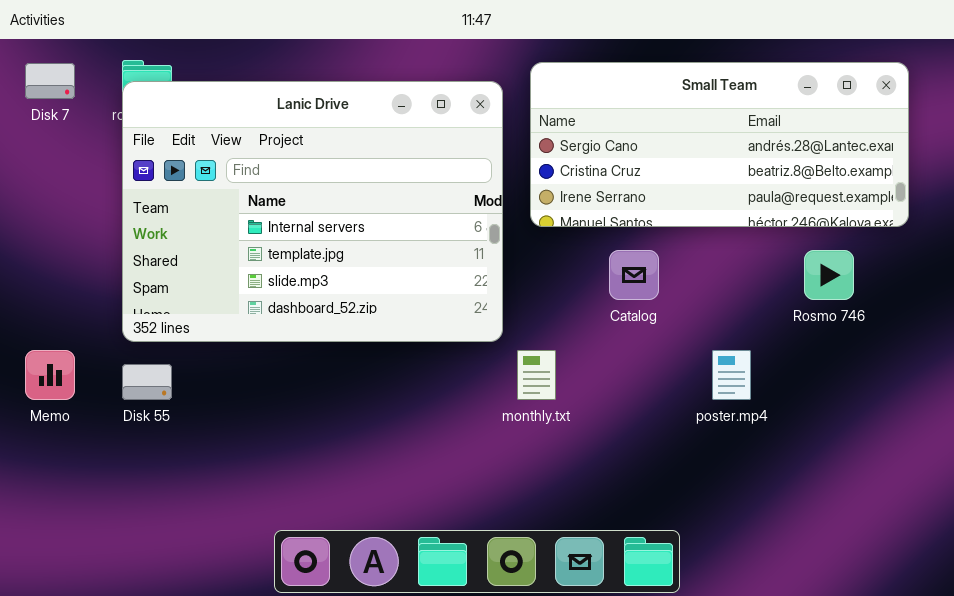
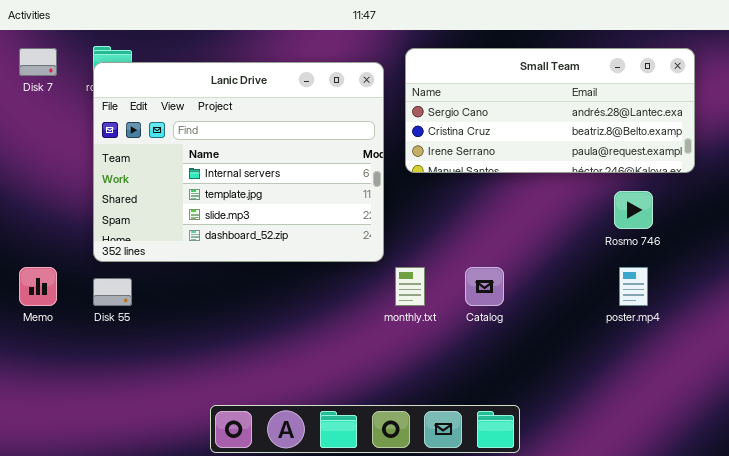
Catalog: [609,250,659,300] -> [465,267,504,306], moved
poster.mp4: [712,350,751,400] -> [619,267,648,306], moved

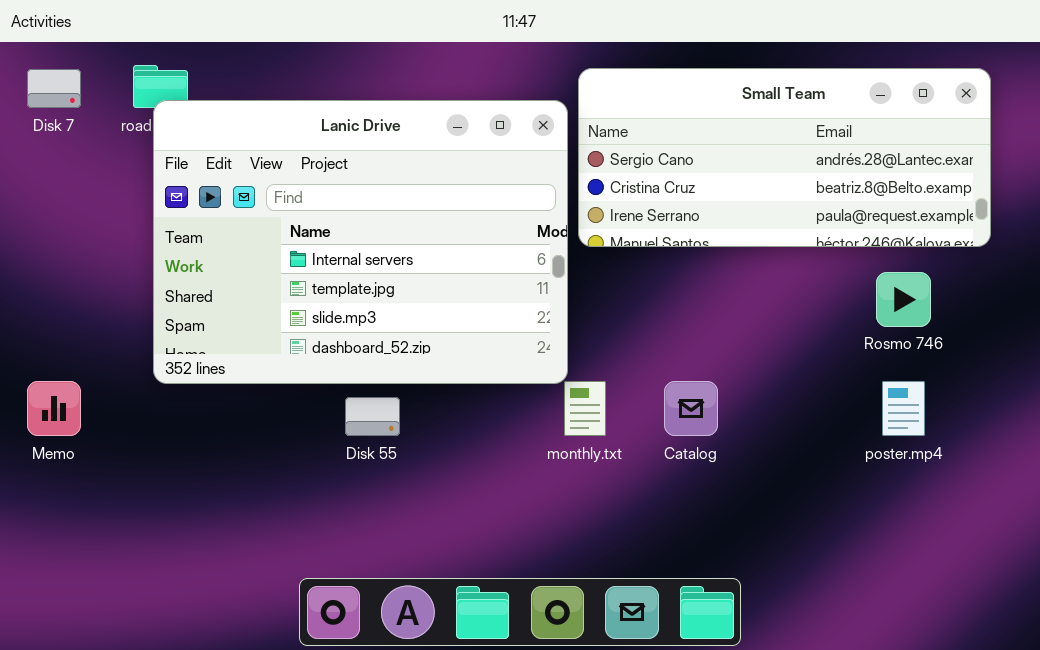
Lanic Drive: [93,62,384,262] -> [153,100,568,384], moved
Disk 55: [93,278,132,306] -> [345,397,400,436], moved

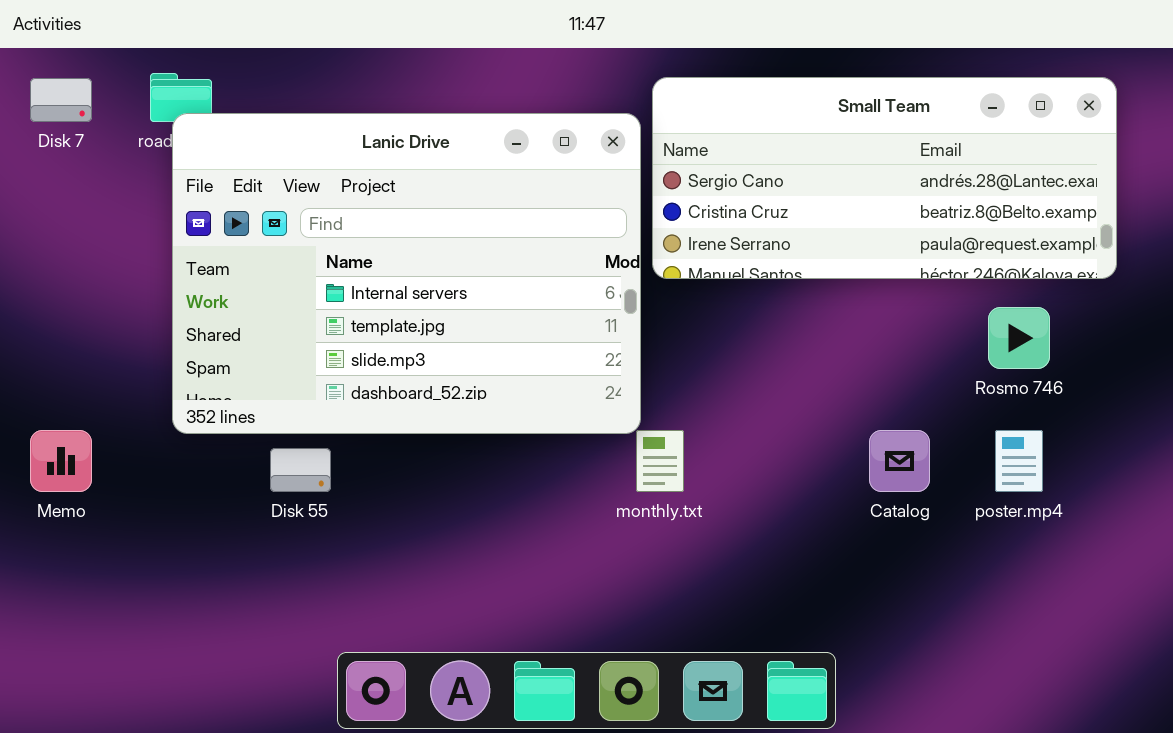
Catalog: [664,381,718,436] -> [869,430,930,492], moved
Disk 55: [345,397,400,436] -> [270,448,331,492], moved

